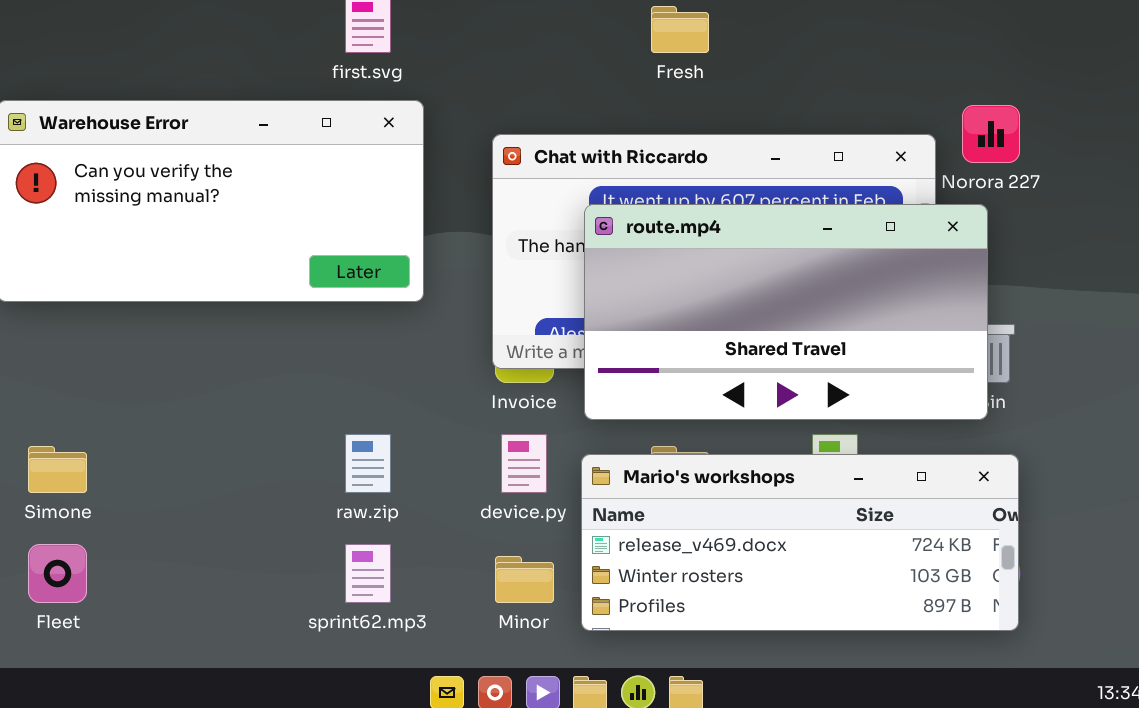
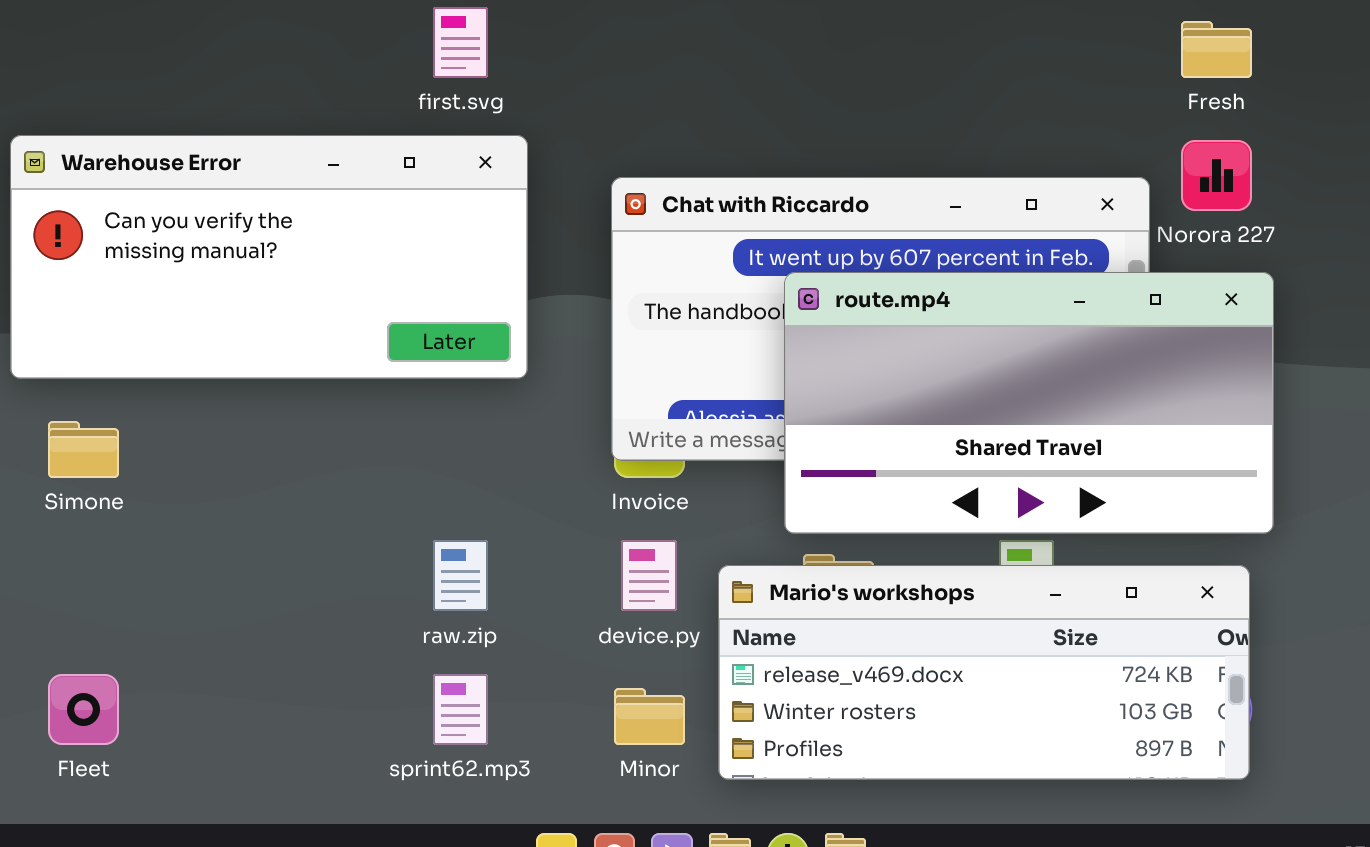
Fresh: [651,6,709,53] -> [1181,21,1252,78], moved
route.mp4: [584,204,988,420] -> [784,272,1274,534], moved
Simone: [28,446,87,493] -> [48,421,119,478], moved

